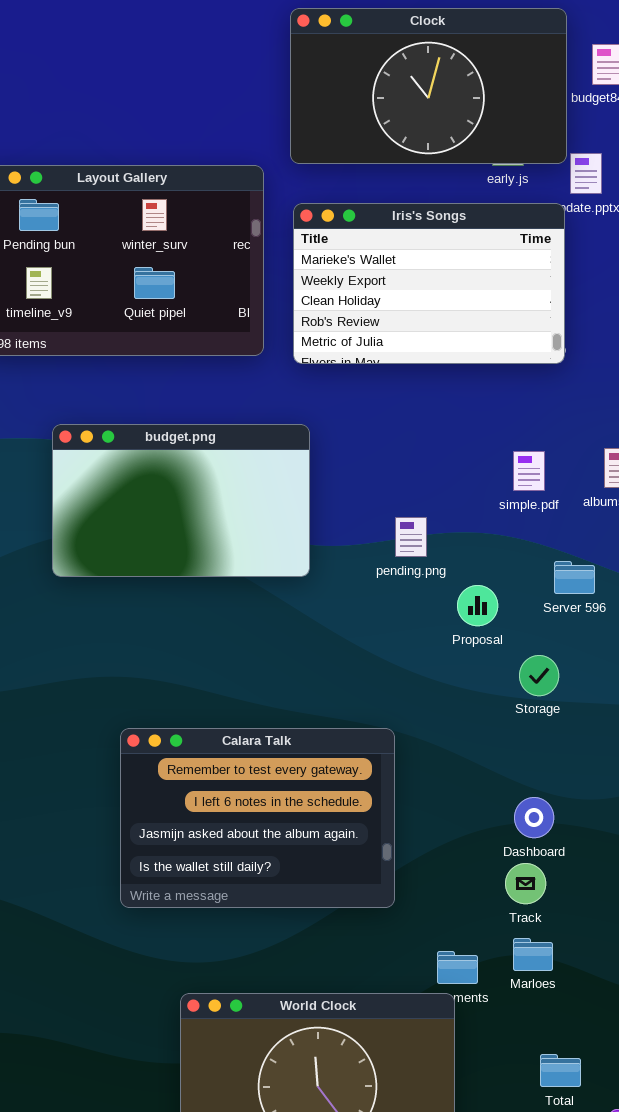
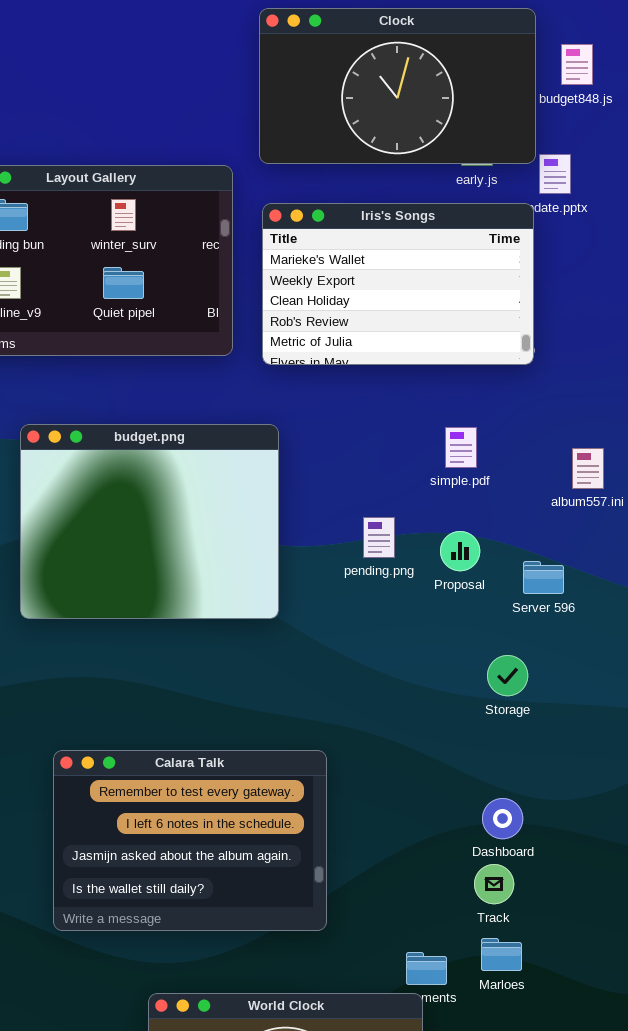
budget.png: [52,424,310,577] -> [20,424,279,619], resized
simple.pdf: [513,451,545,491] -> [445,427,477,468], moved
Proposal: [457,585,498,626] -> [440,531,480,571], moved
Calara Talk: [120,728,395,908] -> [53,750,327,931], moved

